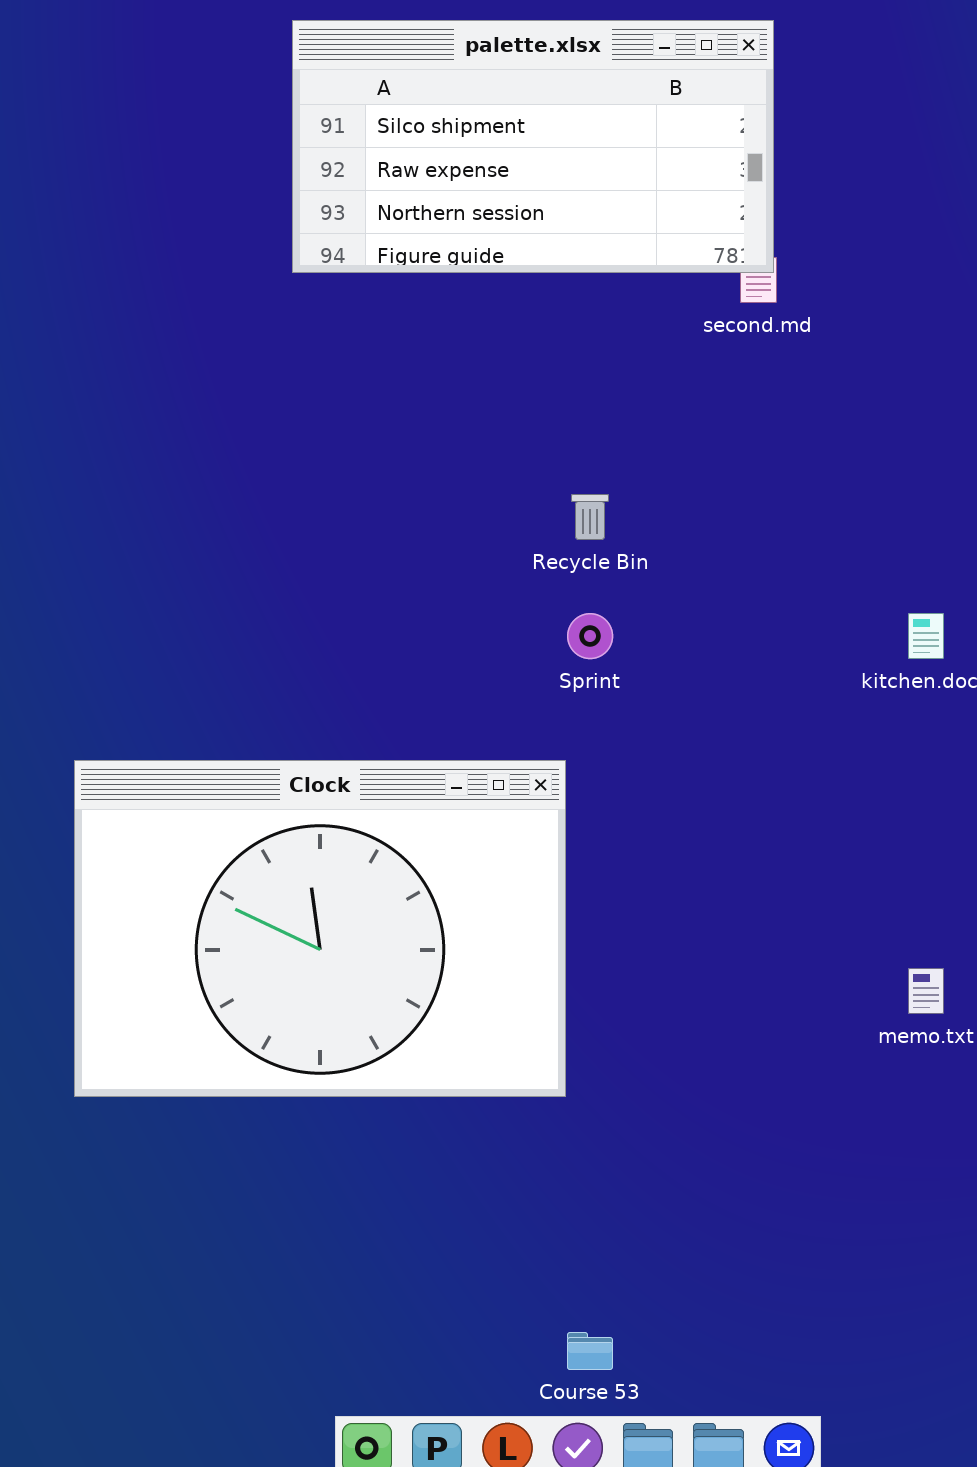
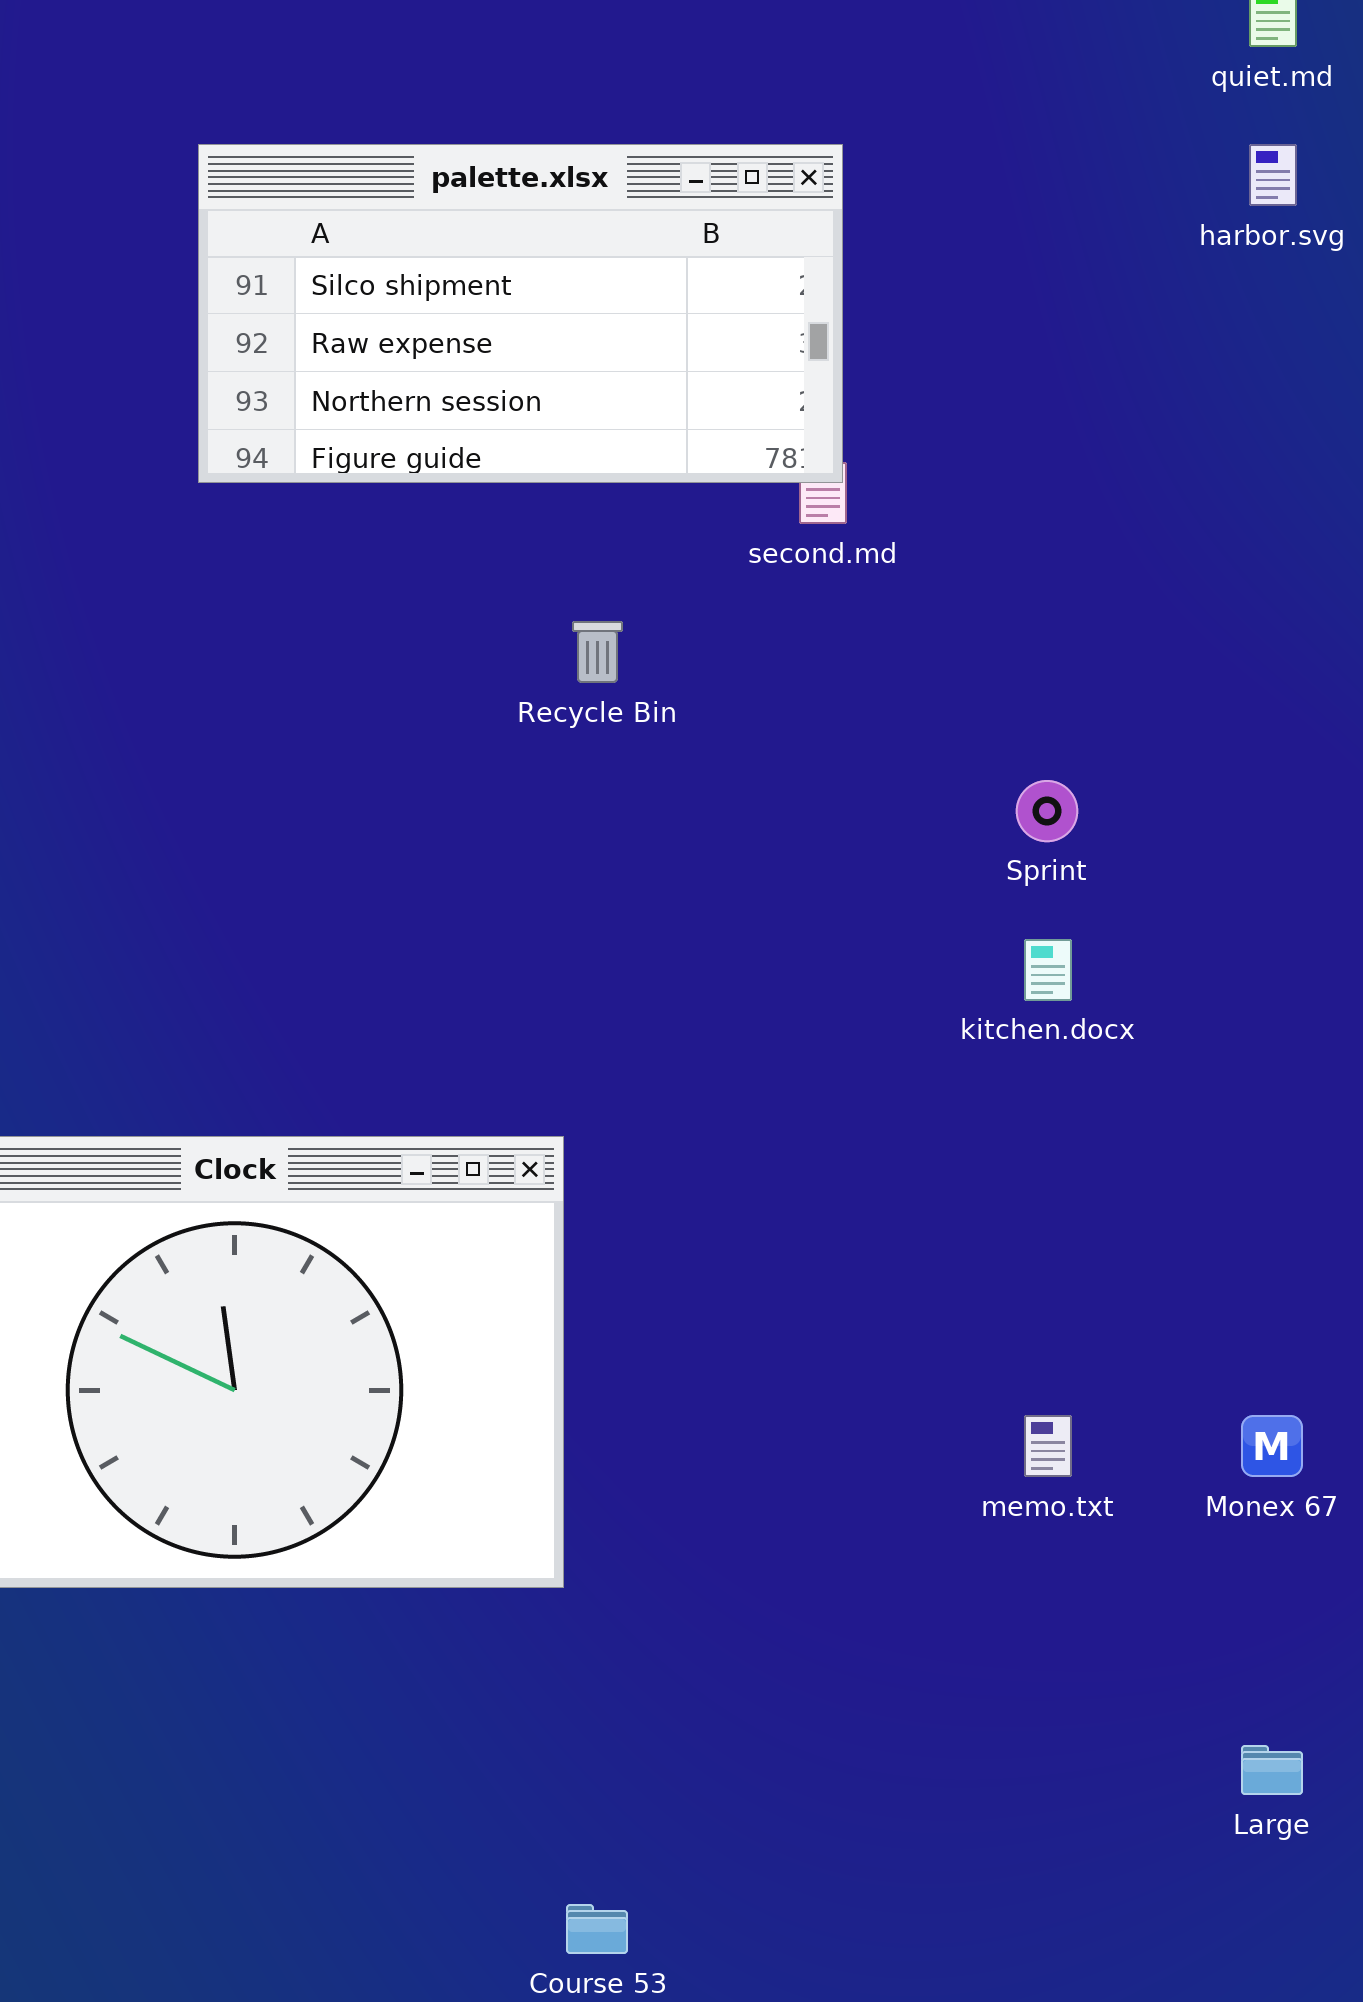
Recycle Bin: [571,494,609,540] -> [572,621,623,683], moved
Sprint: [567,613,613,659] -> [1016,780,1078,842], moved

